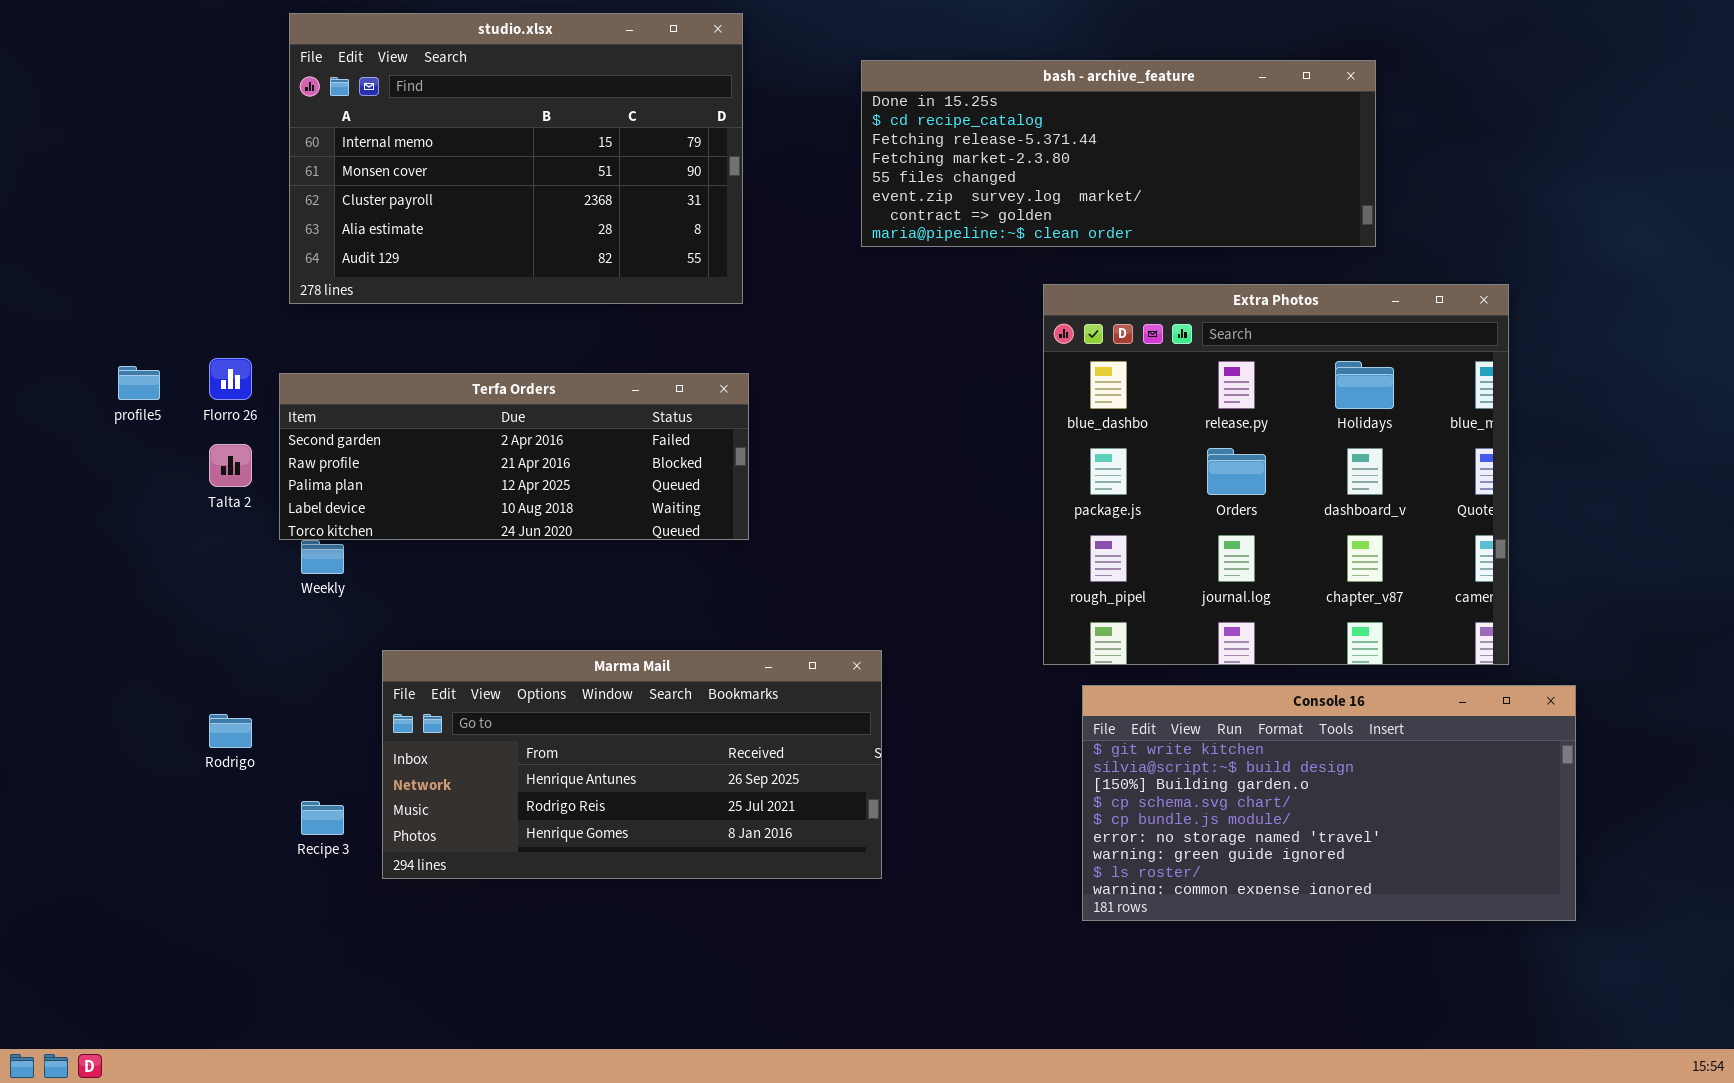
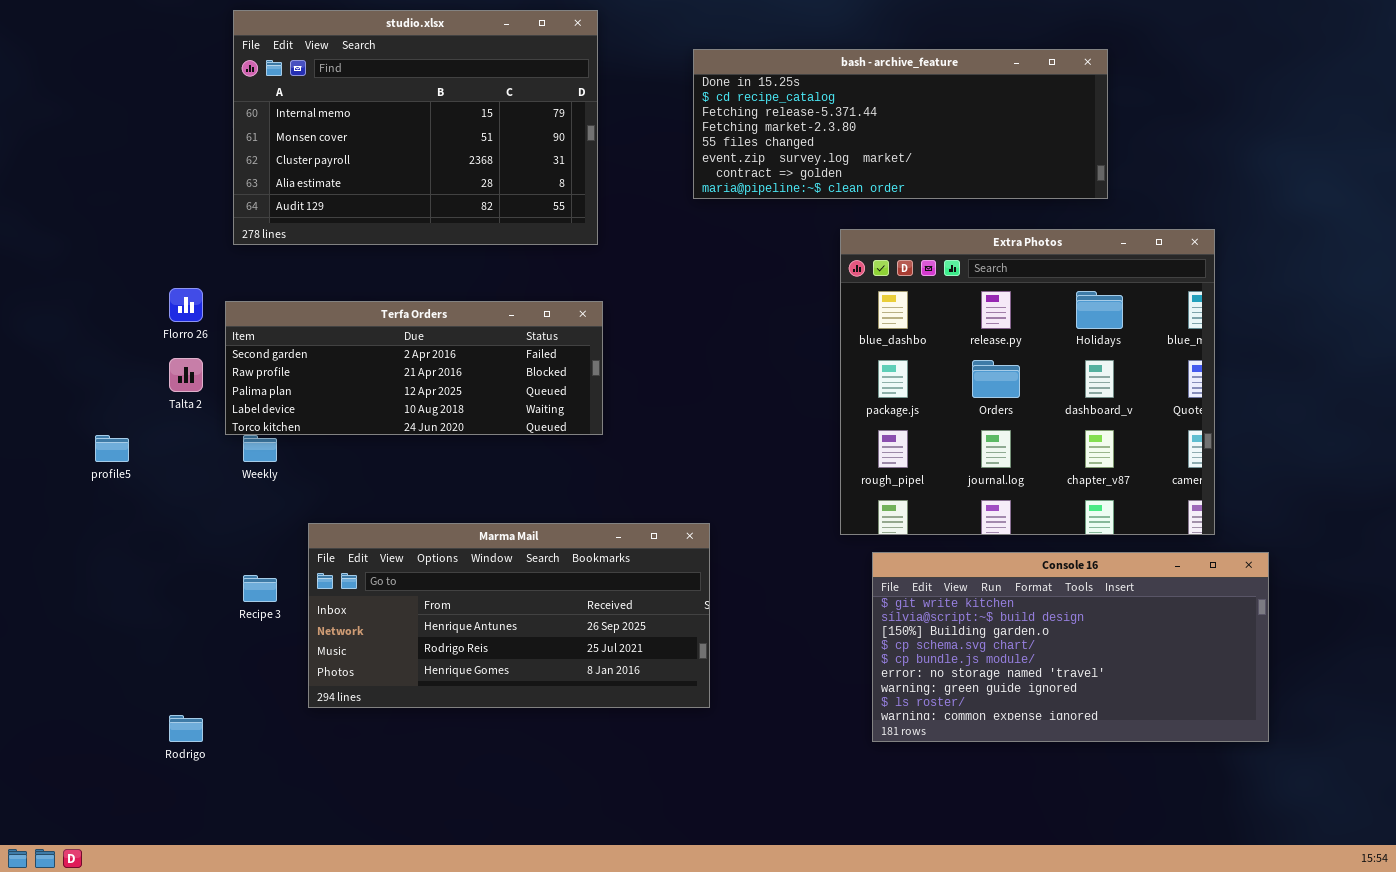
profile5: [118,366,160,400] -> [95,435,129,462], moved
Rodrigo: [209,714,252,748] -> [169,715,203,742], moved
Recipe 3: [301,801,344,835] -> [243,575,277,602], moved

